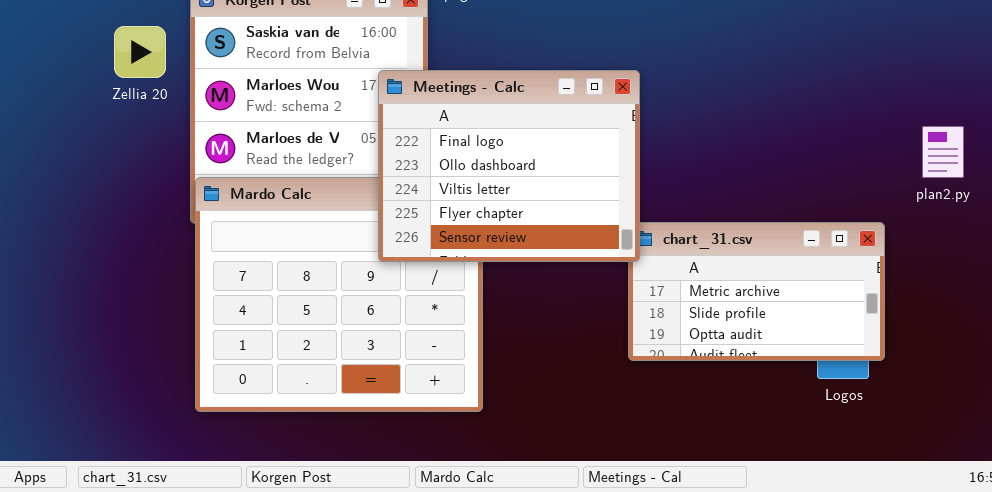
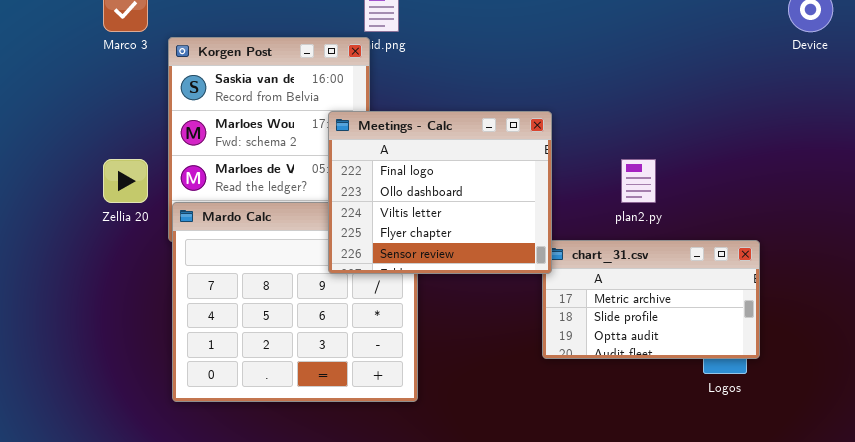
Zellia 20: [114,26,166,78] -> [103,159,148,203], moved
plan2.py: [922,126,964,178] -> [621,159,656,203], moved

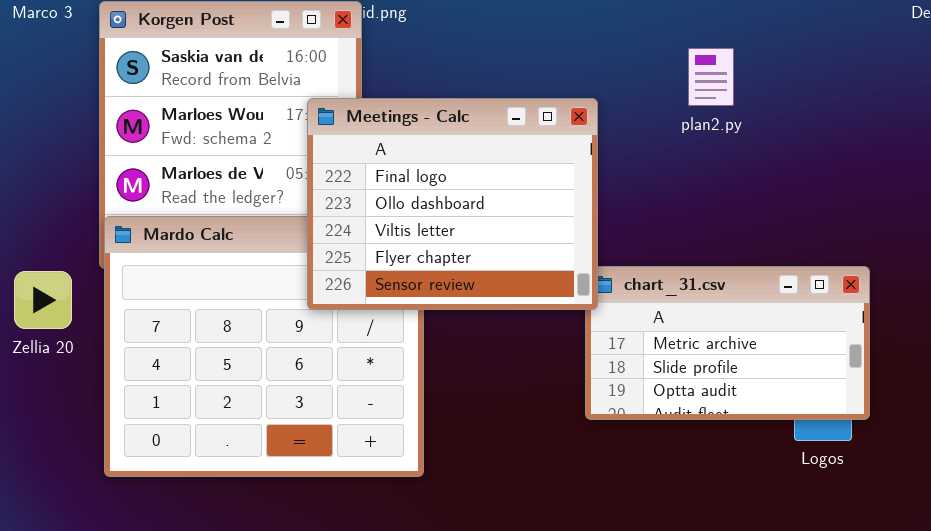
Zellia 20: [103,159,148,203] -> [14,271,72,329], moved
plan2.py: [621,159,656,203] -> [688,48,734,106], moved

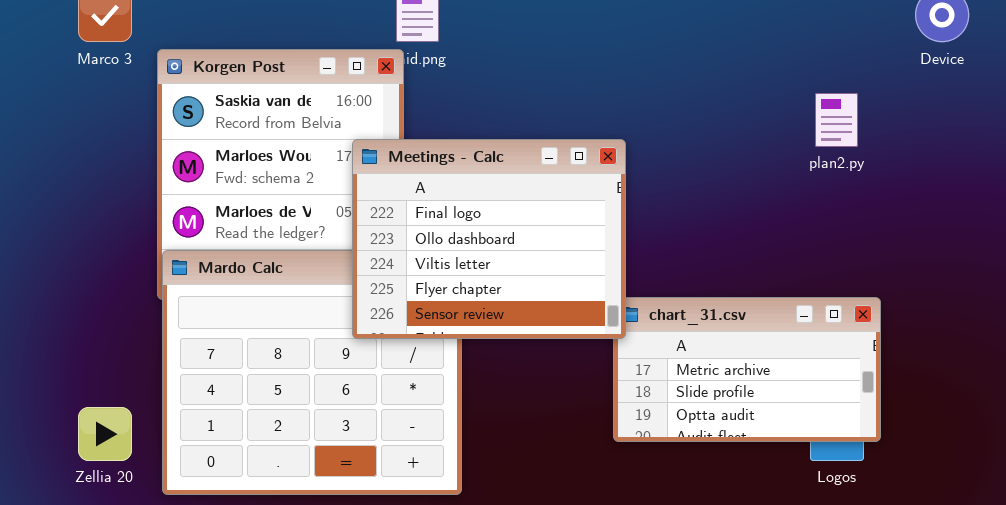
plan2.py: [688,48,734,106] -> [815,93,858,147], moved
Zellia 20: [14,271,72,329] -> [78,407,132,461], moved

